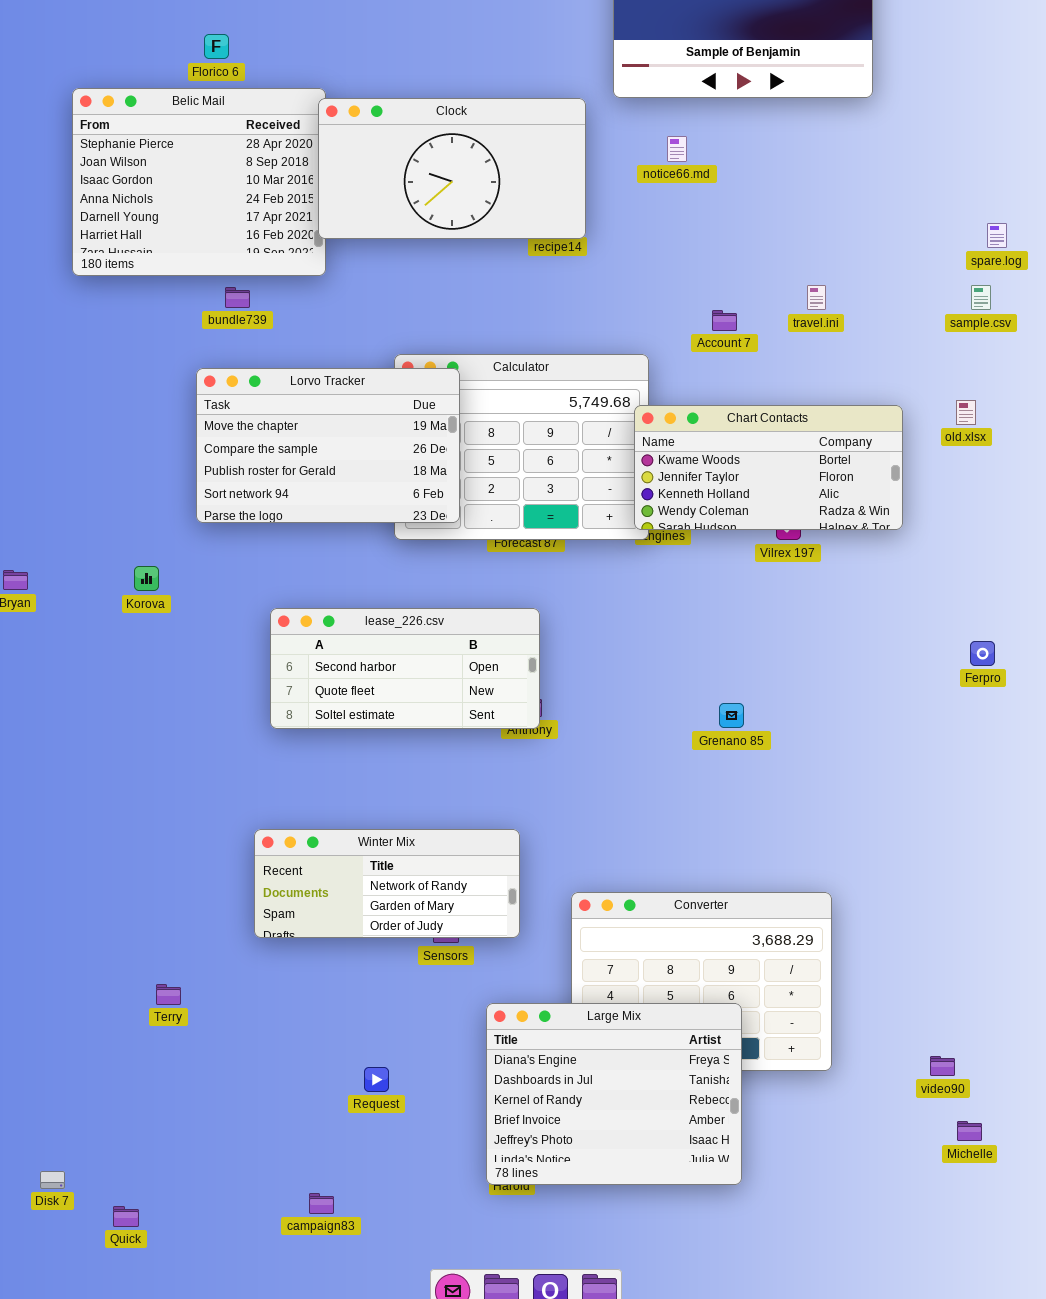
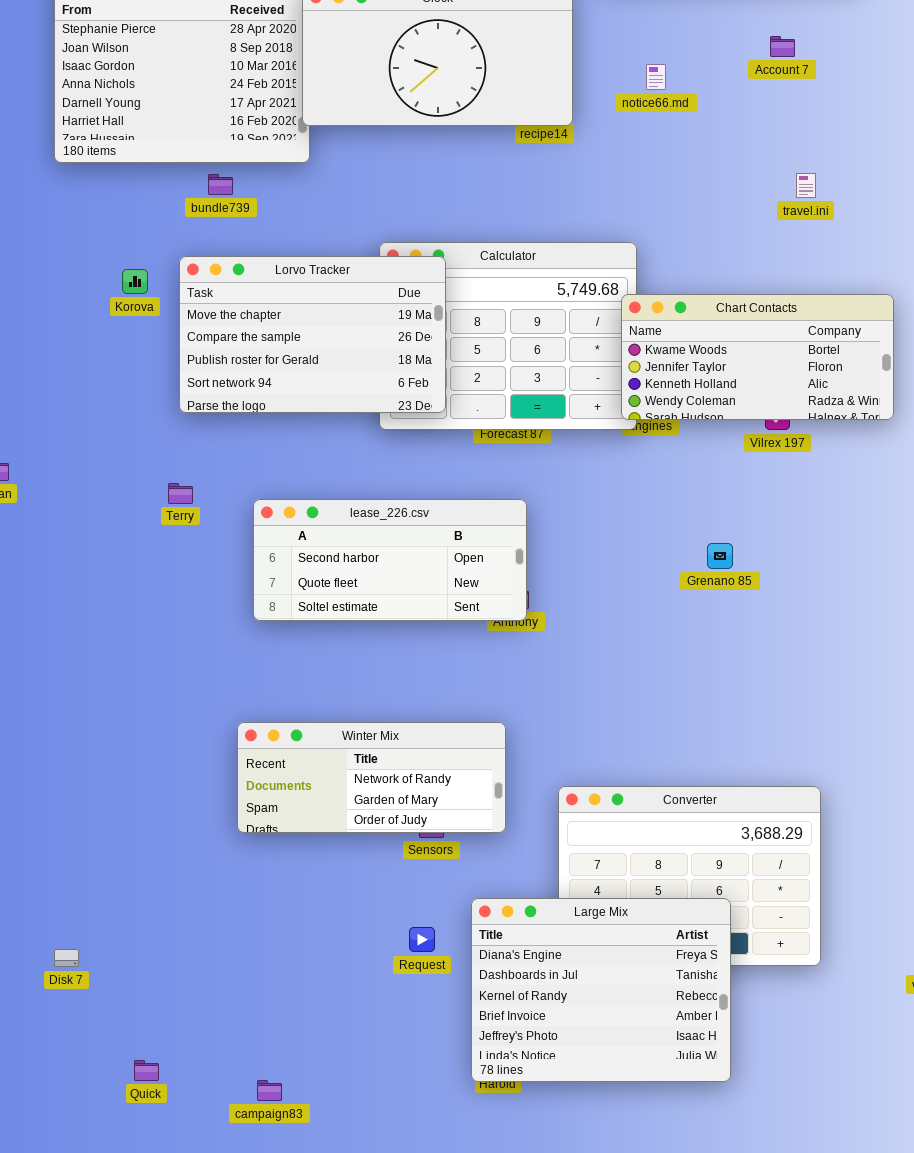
notice66.md: [667,136,687,162] -> [646,64,666,90], moved
Account 7: [712,310,737,331] -> [770,36,795,57], moved
Korova: [134,566,159,591] -> [122,269,148,294], moved
Grenano 85: [719,703,744,728] -> [707,543,733,569], moved
Terry: [156,984,181,1005] -> [168,483,193,504], moved
Request: [364,1067,389,1092] -> [409,927,435,952], moved
Disk 7: [40,1171,65,1189] -> [54,949,79,967], moved
campaign83: [309,1193,334,1214] -> [257,1080,282,1101], moved
Quick: [113,1206,139,1227] -> [134,1060,159,1081], moved

